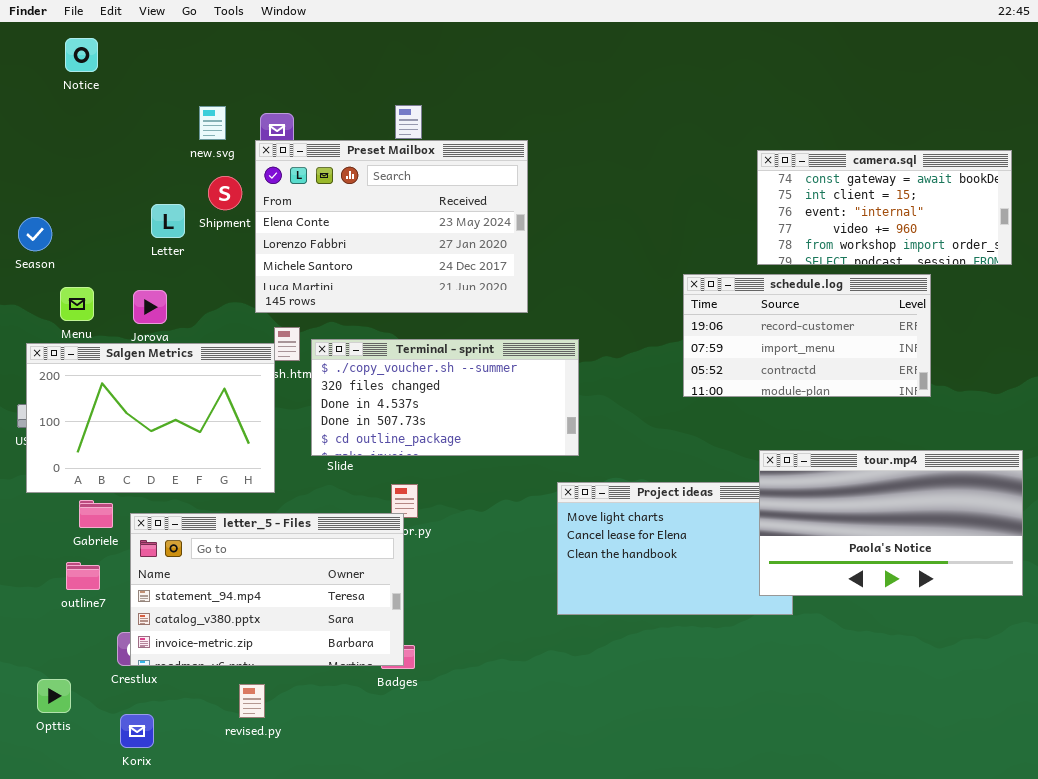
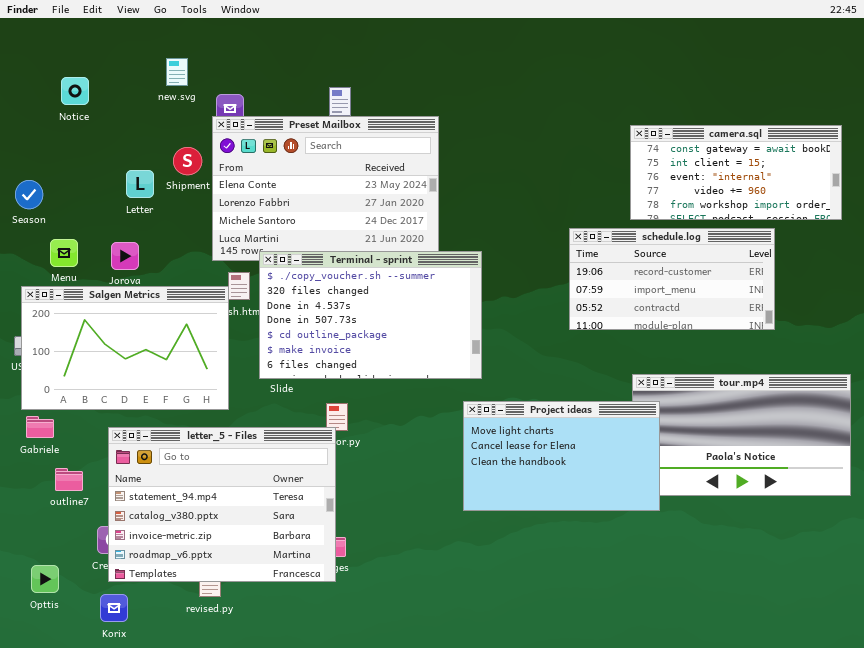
Notice: [65,38,98,72] -> [61,77,89,105], moved
new.svg: [199,106,226,140] -> [166,58,188,86], moved
Terminal - sprint: [311,339,579,456] -> [259,251,482,379], resized
Project ideas: [557,482,793,615] -> [463,401,660,511], raised
Gabriele: [79,500,113,528] -> [26,416,54,438], moved
letter_5 - Files: [130,513,404,666] -> [108,427,336,582], resized

